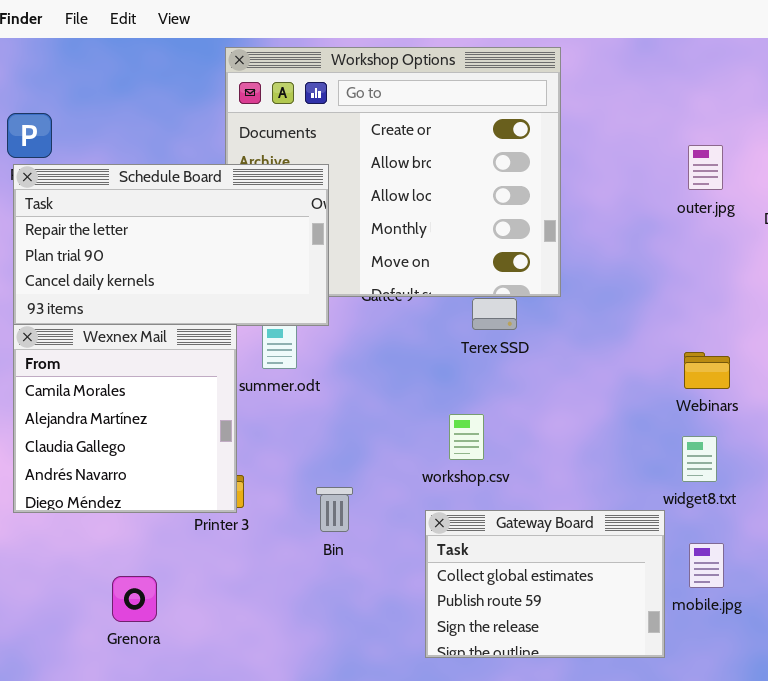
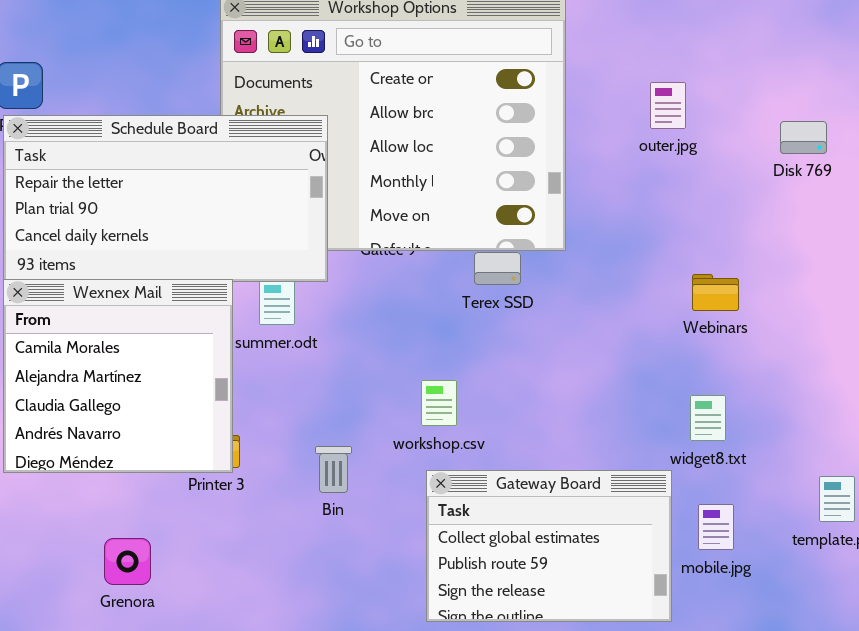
outer.jpg: [688,145,723,190] -> [650,82,686,129], moved
Webinars: [684,352,730,389] -> [692,274,739,311], moved
workshop.csv: [449,414,484,460] -> [421,380,457,426], moved

